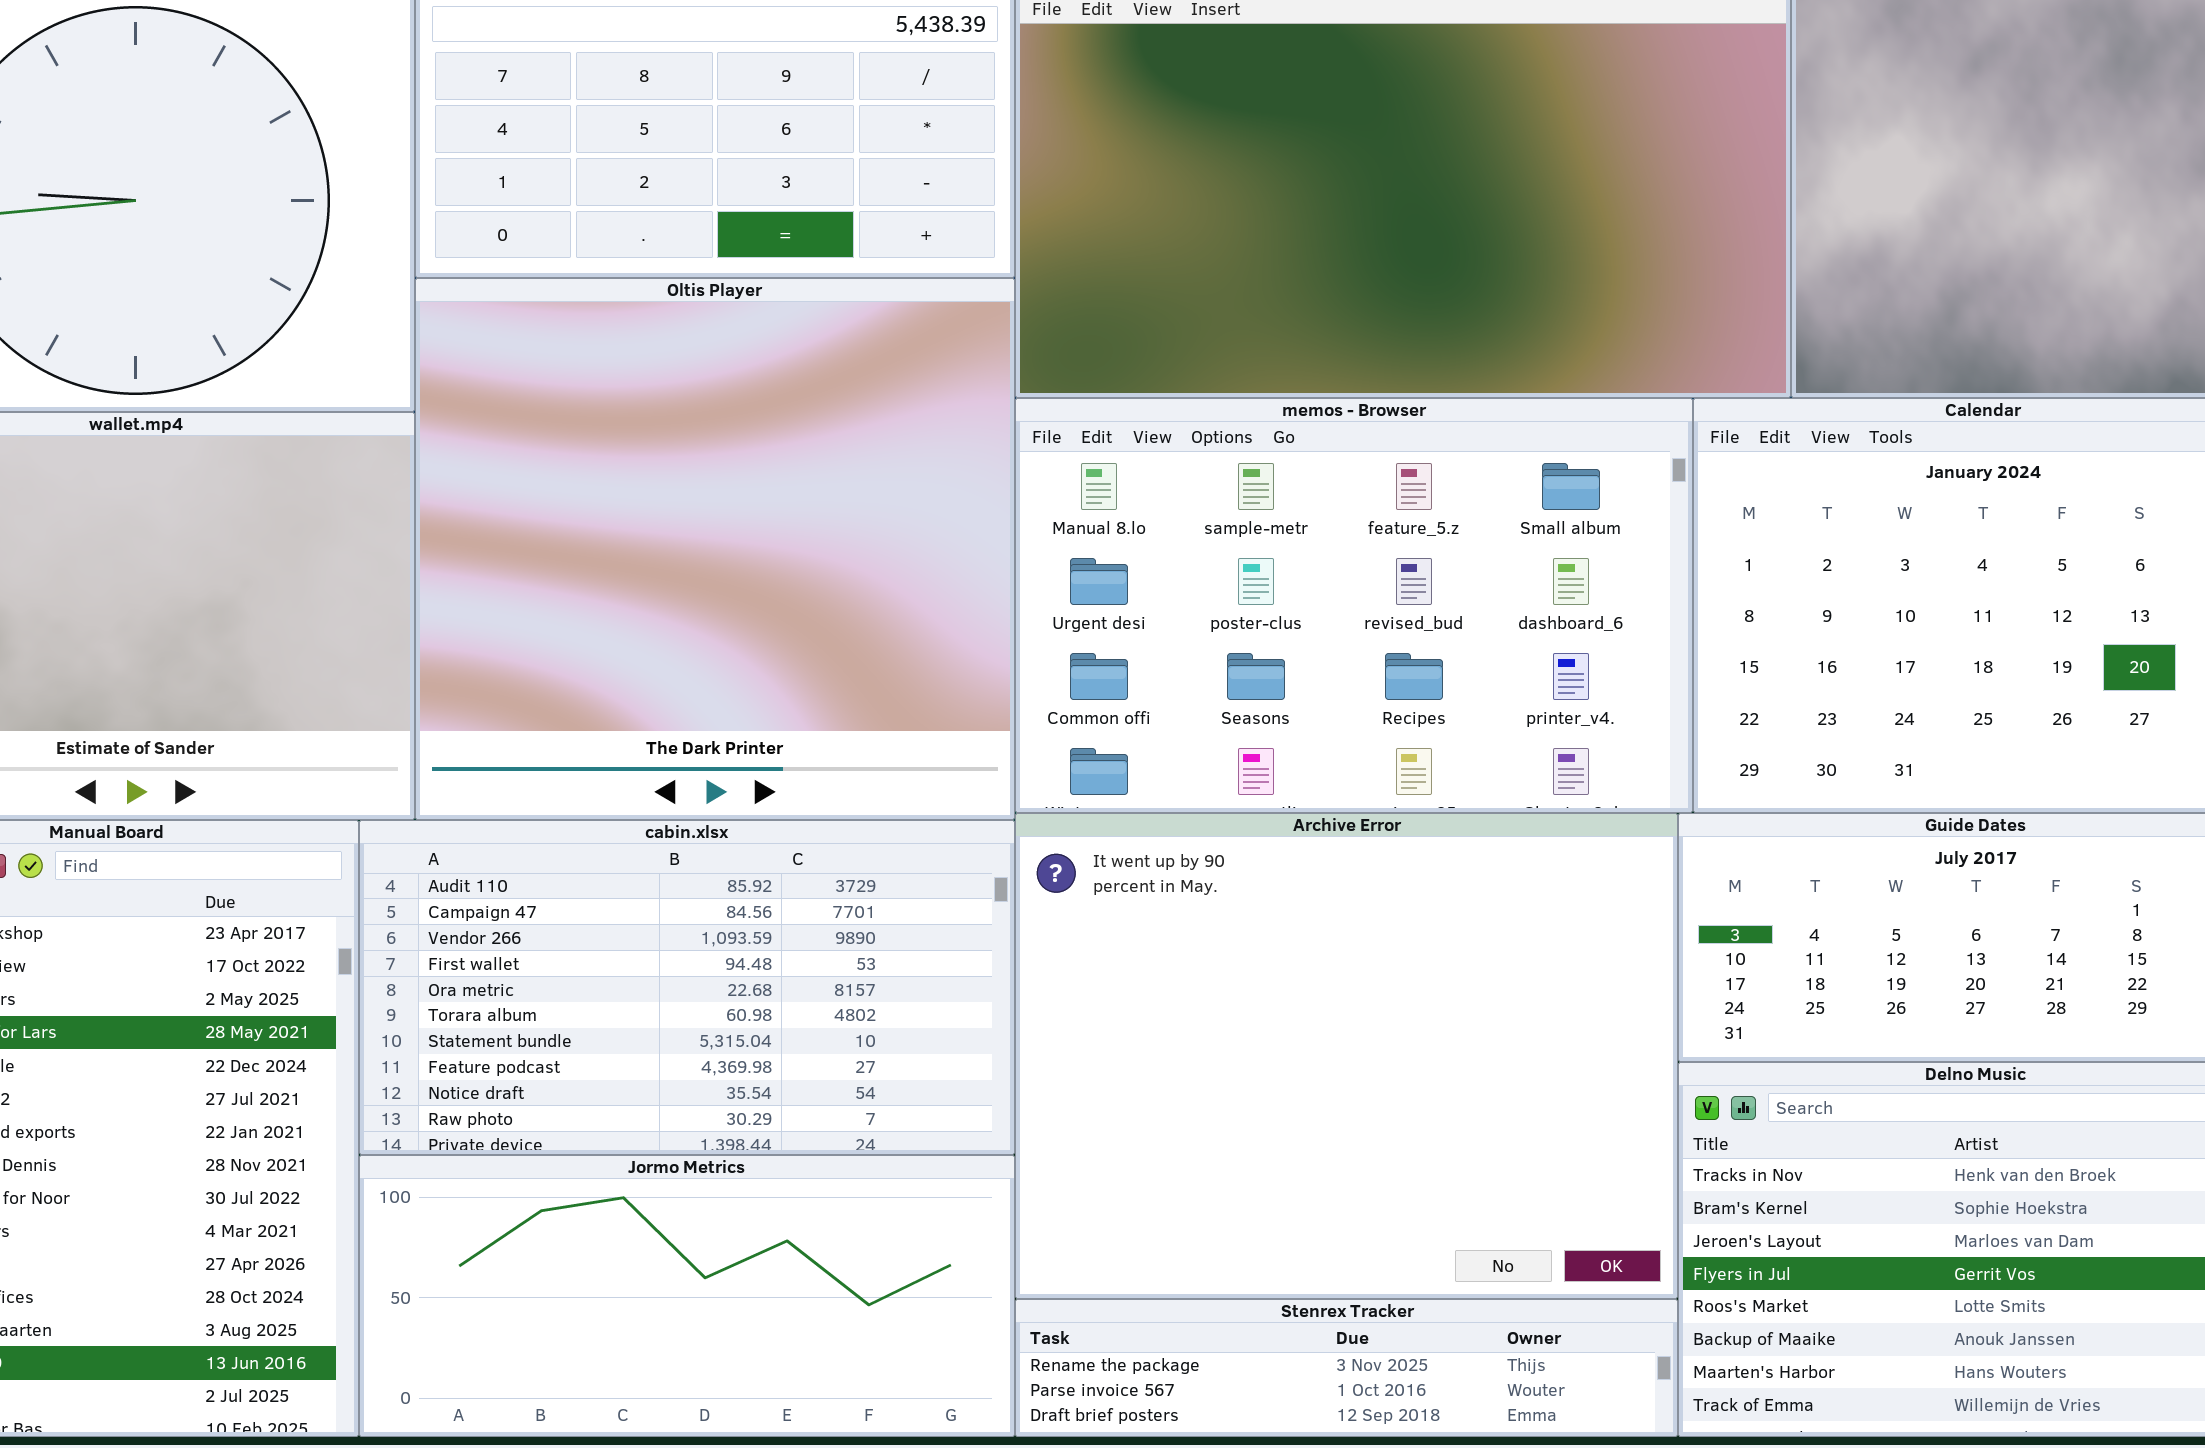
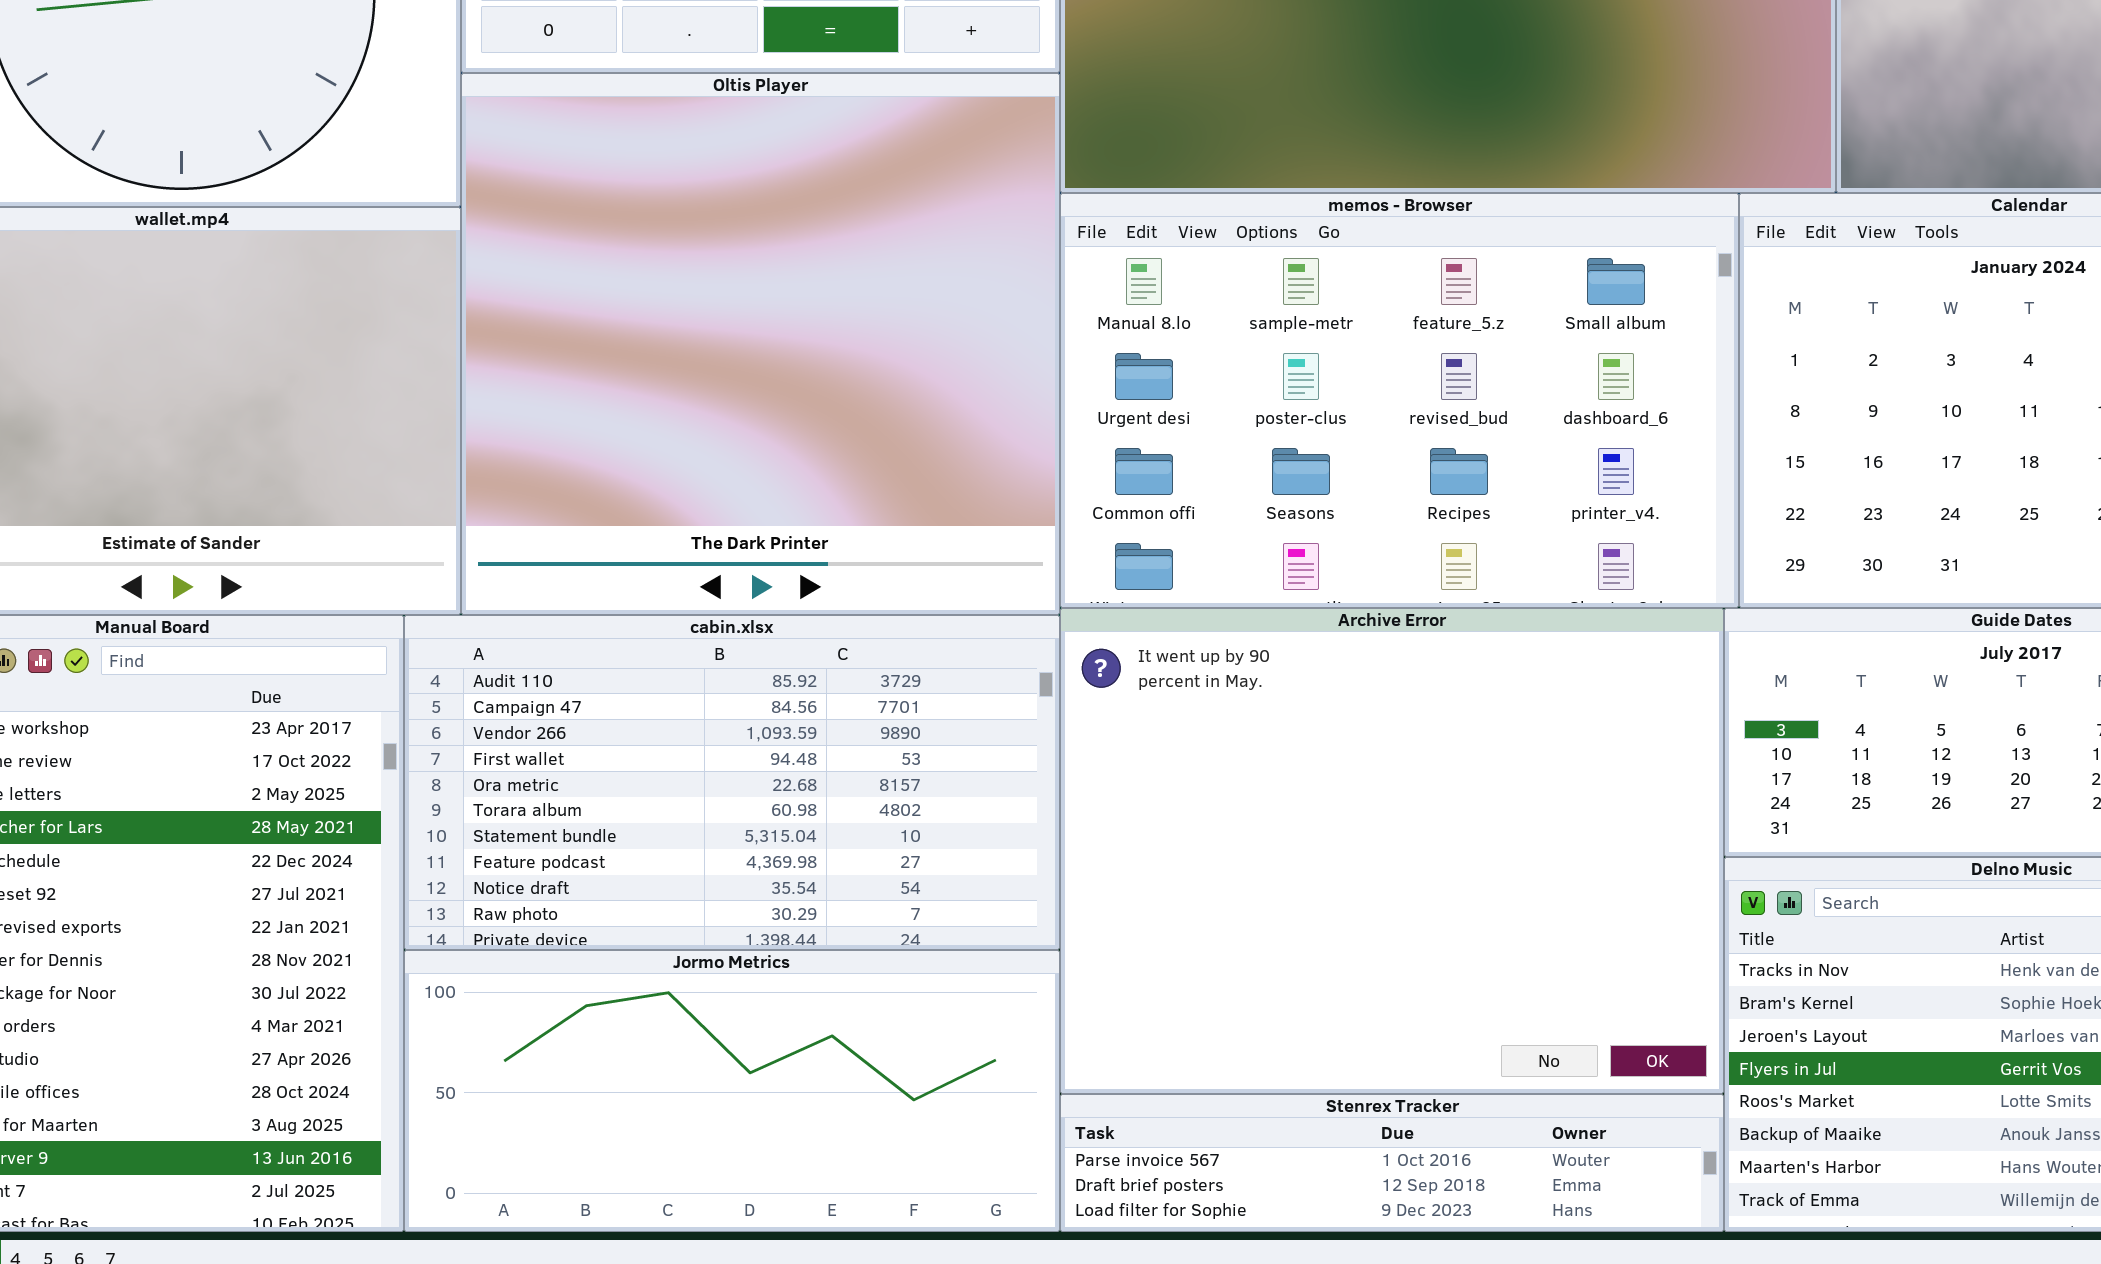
Stenrex Tracker: [1015,1299,1678,1437] -> [1060,1094,1724,1232], scrolled down 1 row

